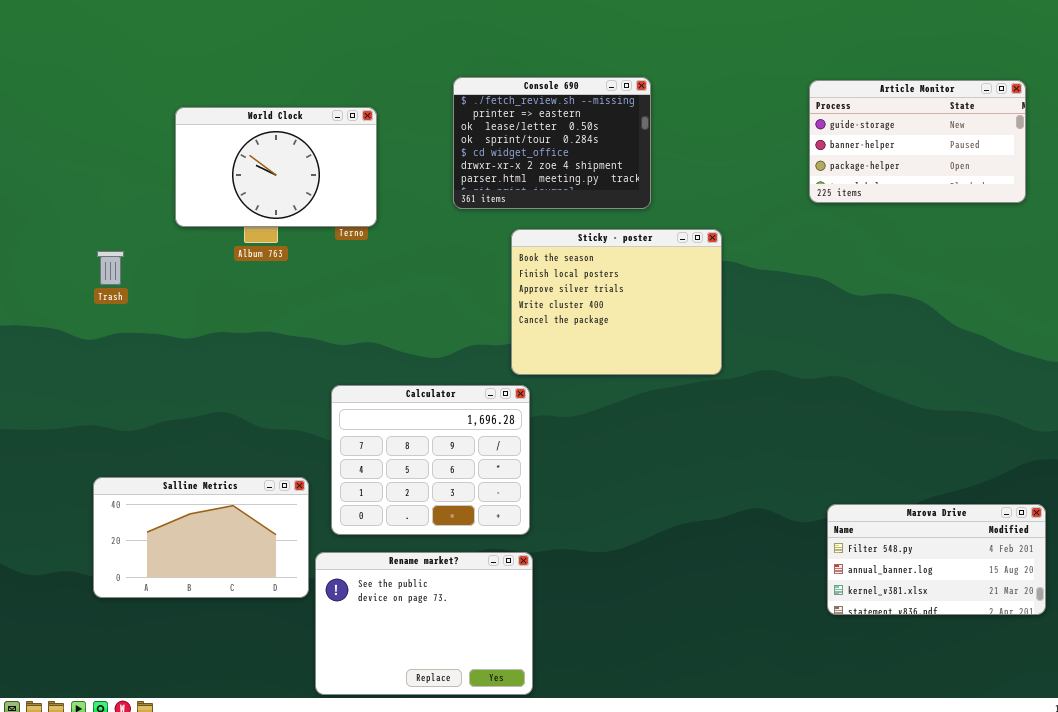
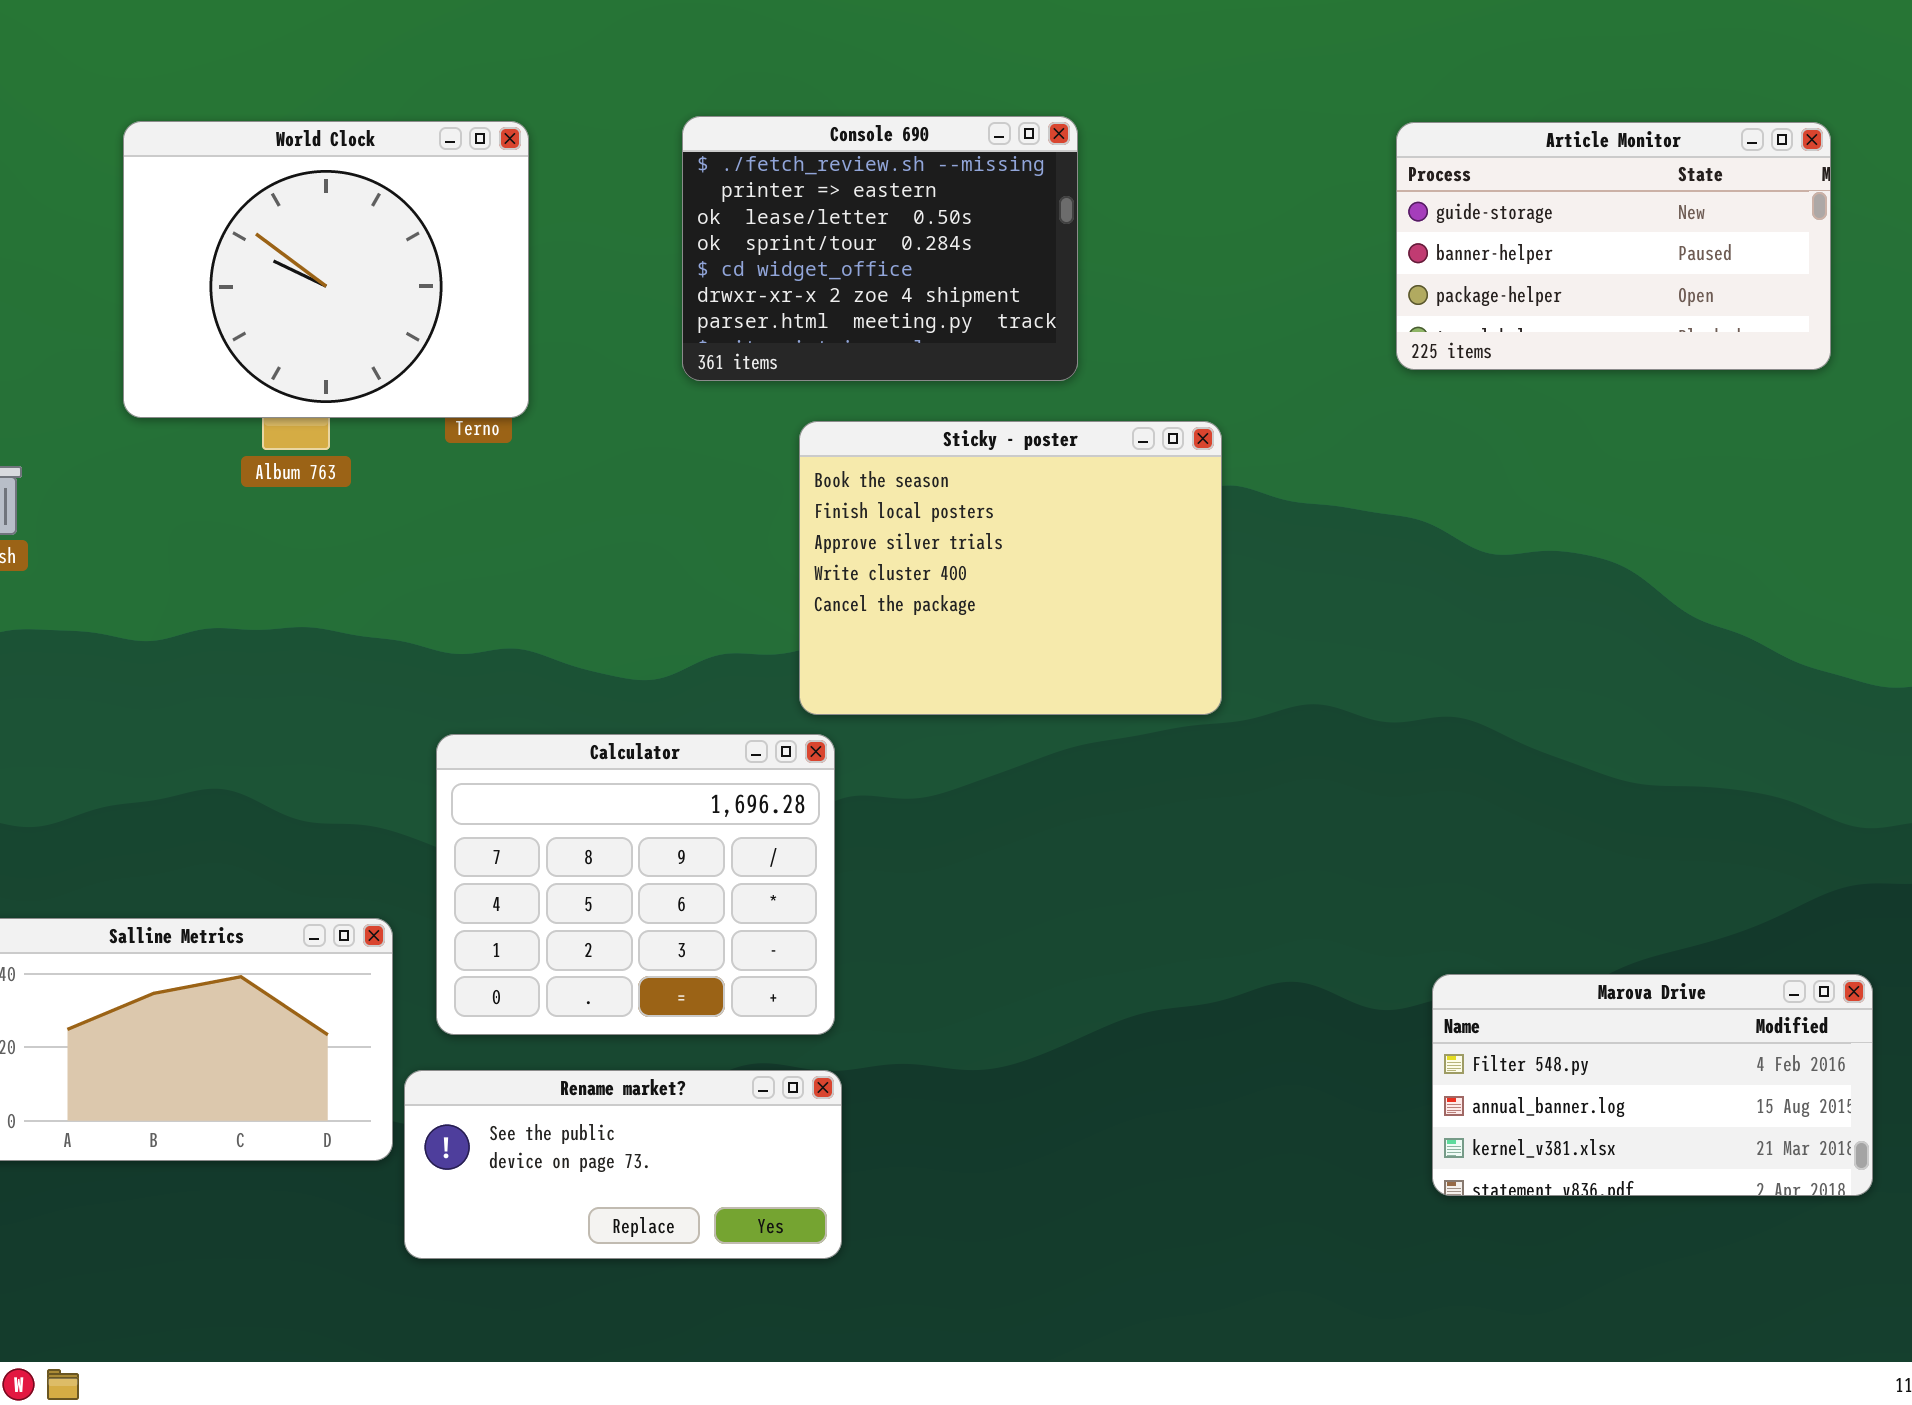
World Clock: [175,107,377,227] -> [123,121,529,418], resized
Rename market?: [315,552,533,695] -> [404,1070,842,1259], resized

